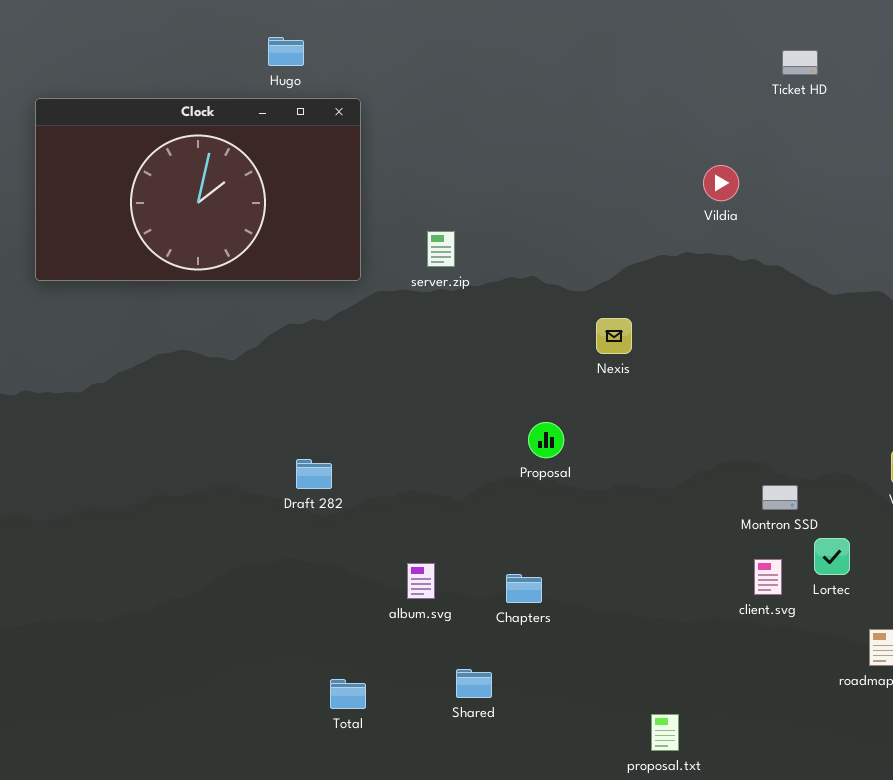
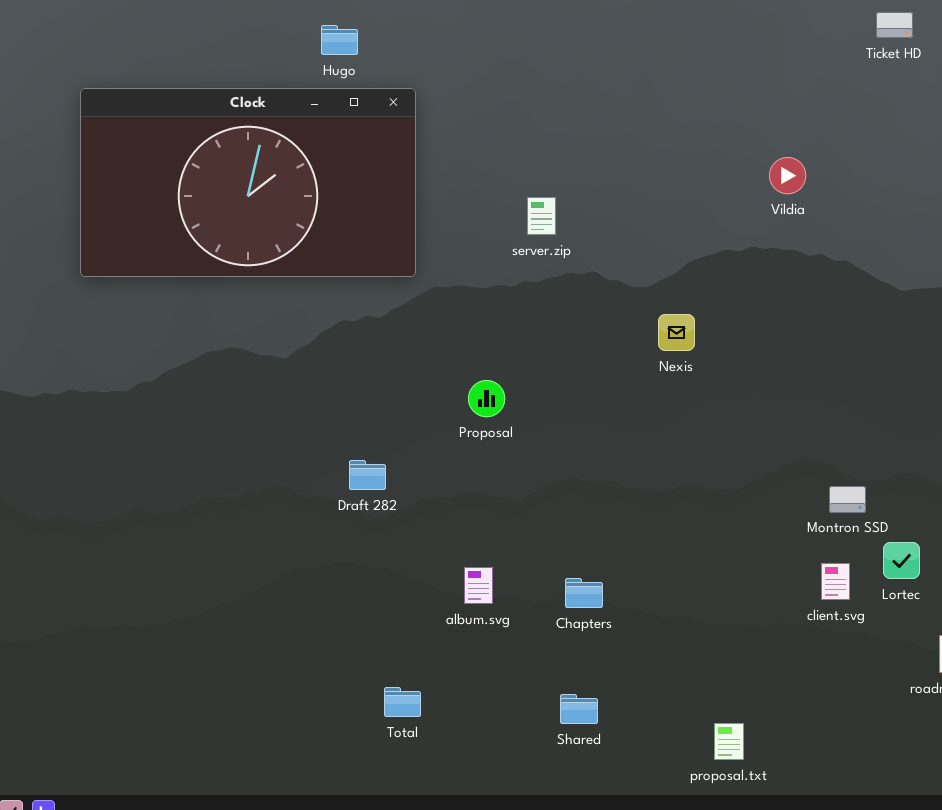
Ticket HD: [782,50,818,75] -> [876,12,913,38], moved
server.zip: [427,231,455,267] -> [527,197,556,235], moved
Proposal: [528,422,564,458] -> [468,380,505,417], moved
Shared: [456,669,492,698] -> [560,694,598,724], moved

